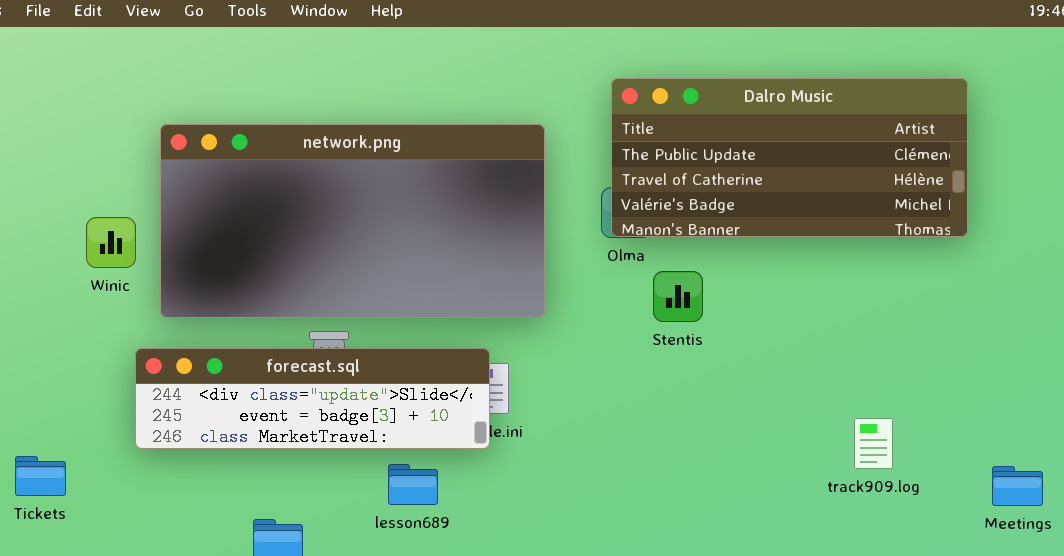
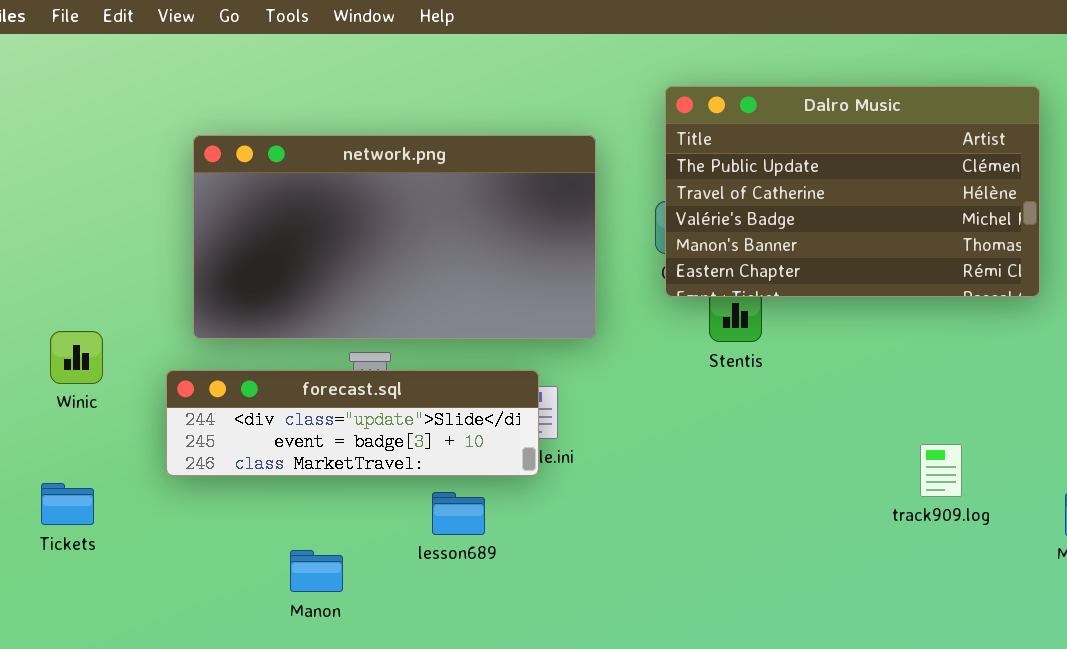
Dalro Music: [611,78,968,237] -> [665,86,1040,297], resized
Winic: [86,217,136,268] -> [50,331,103,384], moved

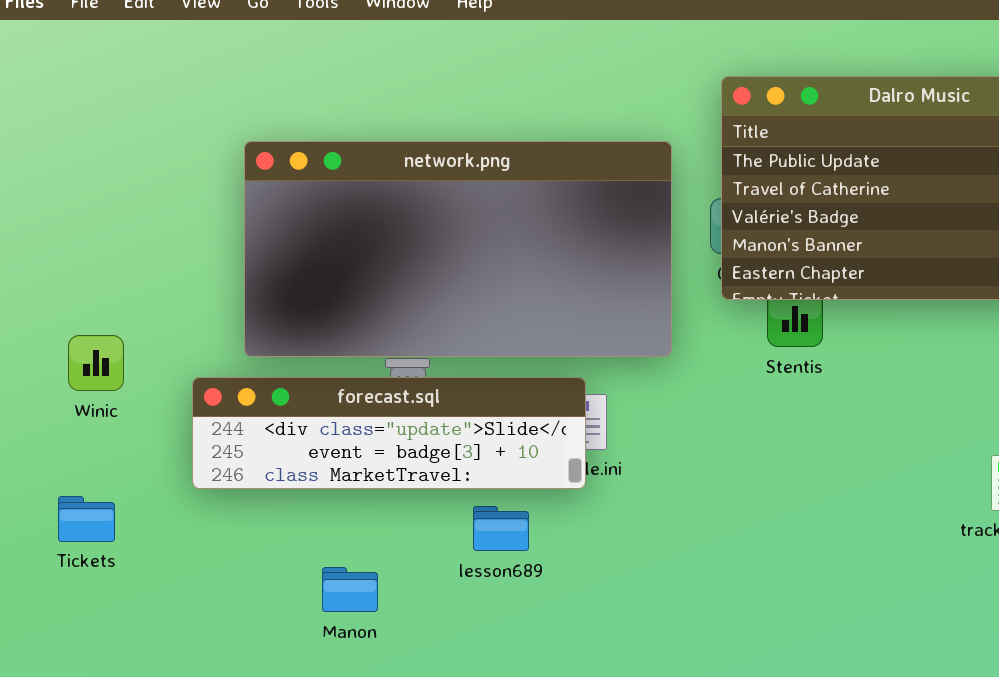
network.png: [193,135,596,339] -> [244,141,672,357], moved

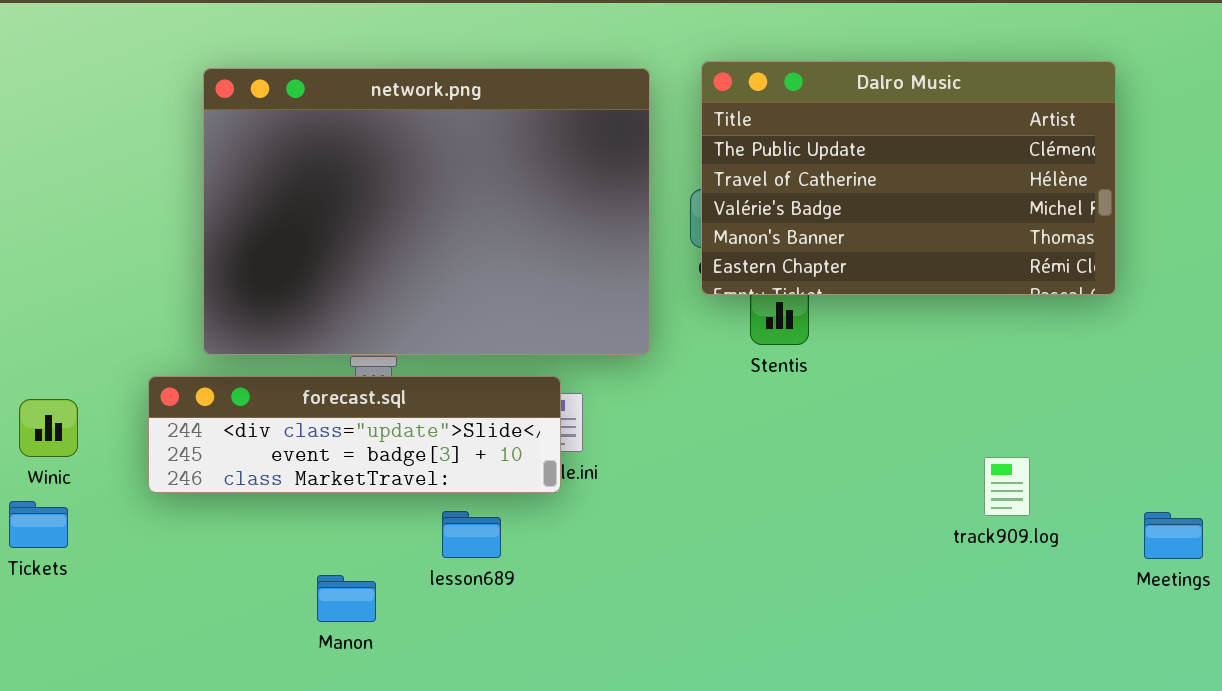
network.png: [244,141,672,357] -> [203,68,650,355], resized
Winic: [68,335,124,391] -> [19,399,78,457], moved
Manon: [322,567,378,612] -> [317,575,376,622], moved

